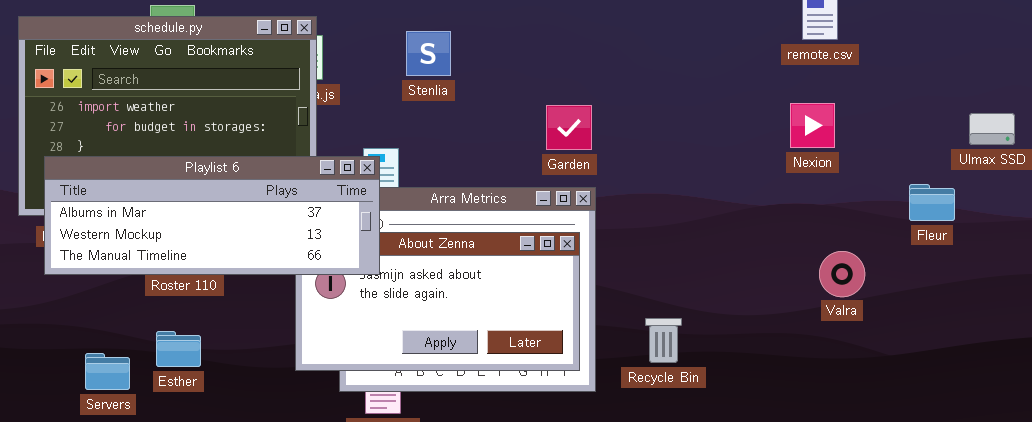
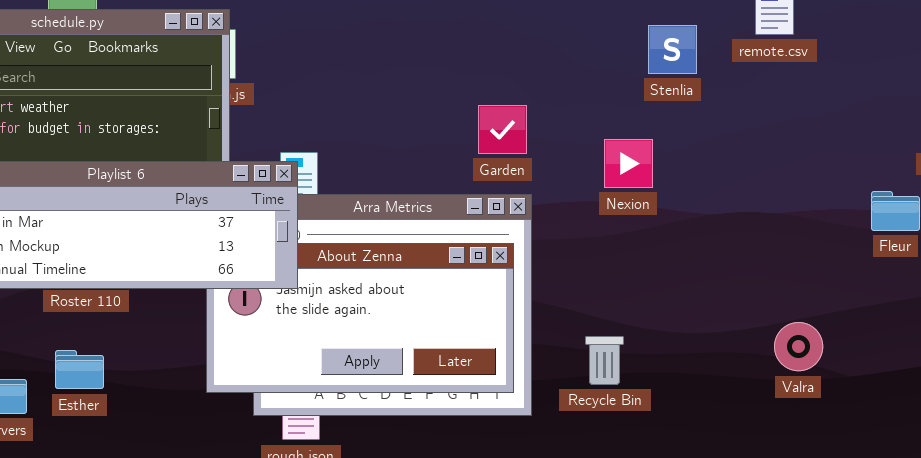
Stenlia: [406,31,451,76] -> [648,25,697,74], moved
Nexion: [790,103,835,148] -> [604,139,653,188], moved
Valra: [819,251,865,297] -> [774,322,823,371], moved

